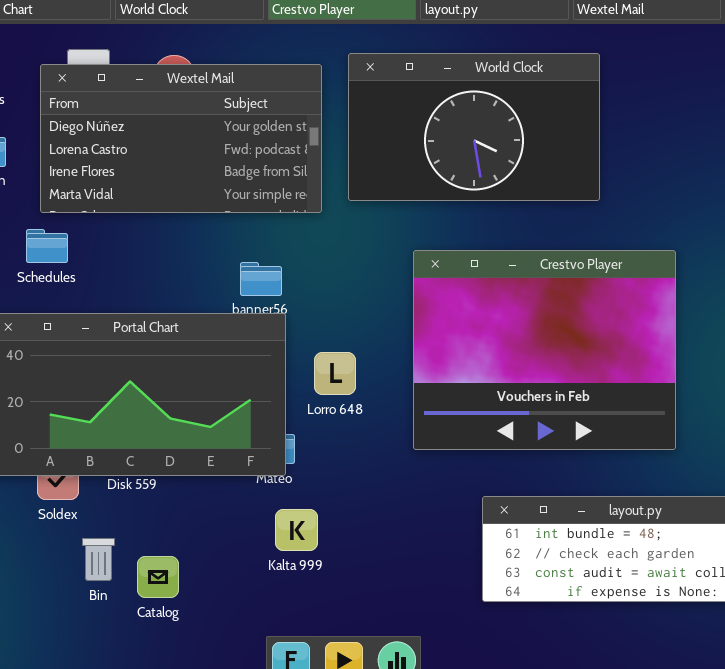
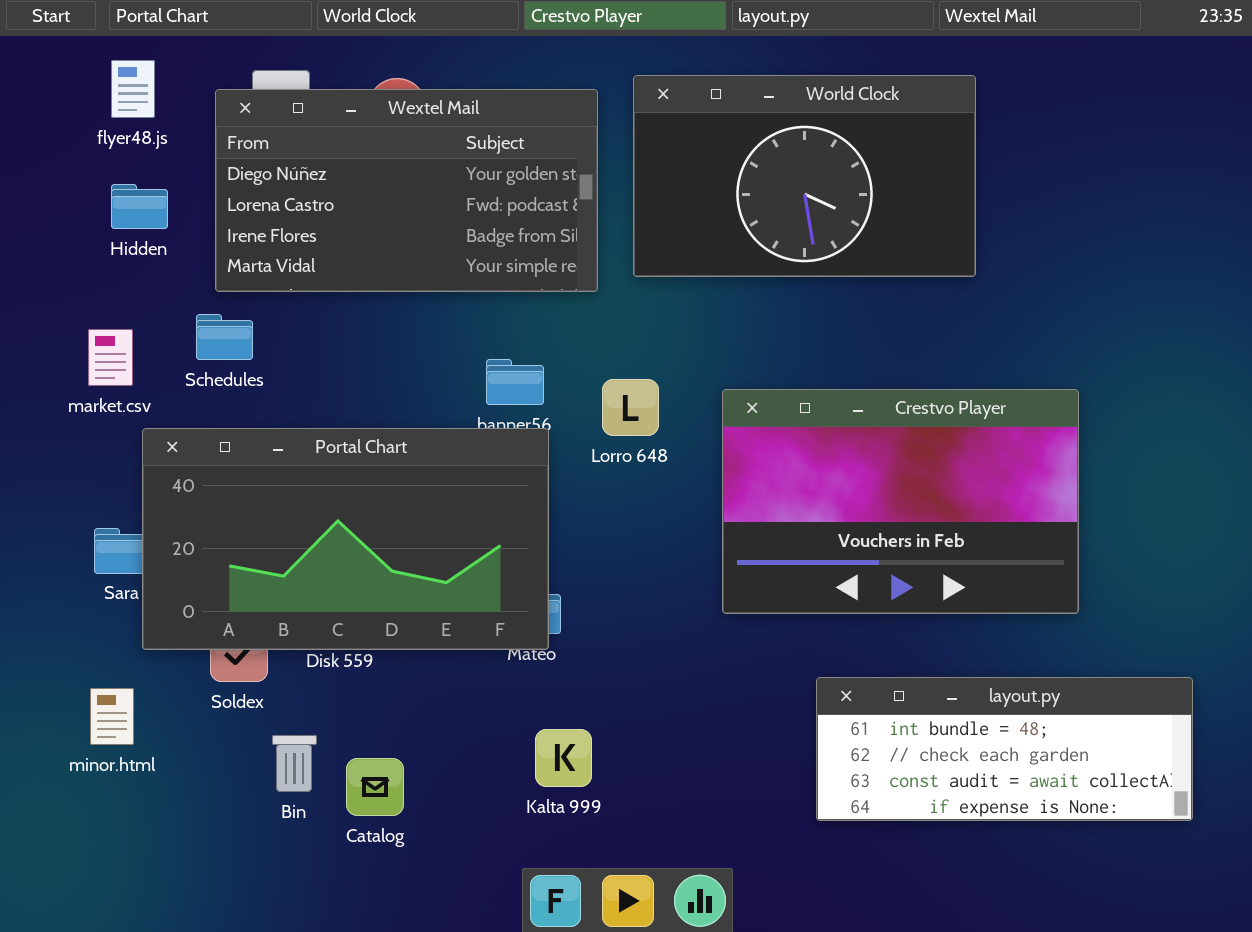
Crestvo Player: [413,250,676,450] -> [722,389,1079,614], resized
Lorro 648: [314,352,356,395] -> [602,379,659,436], moved
Kalta 999: [275,509,318,551] -> [535,729,592,787], moved

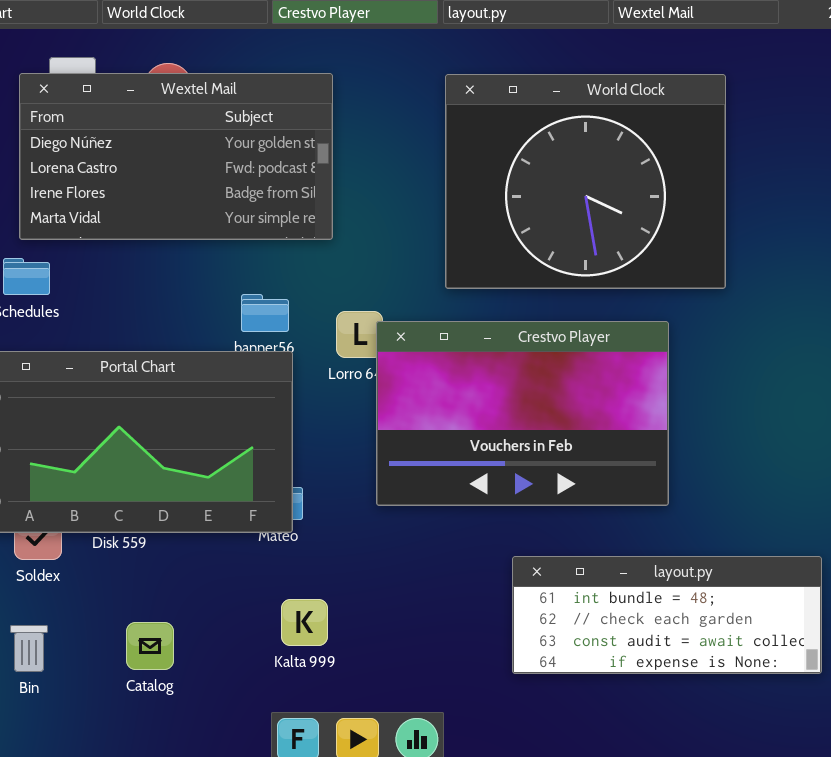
World Clock: [633,75,976,277] -> [445,74,726,289], moved, resized
Crestvo Player: [722,389,1079,614] -> [376,321,669,506], moved
Bin: [272,735,317,792] -> [10,625,48,672], moved

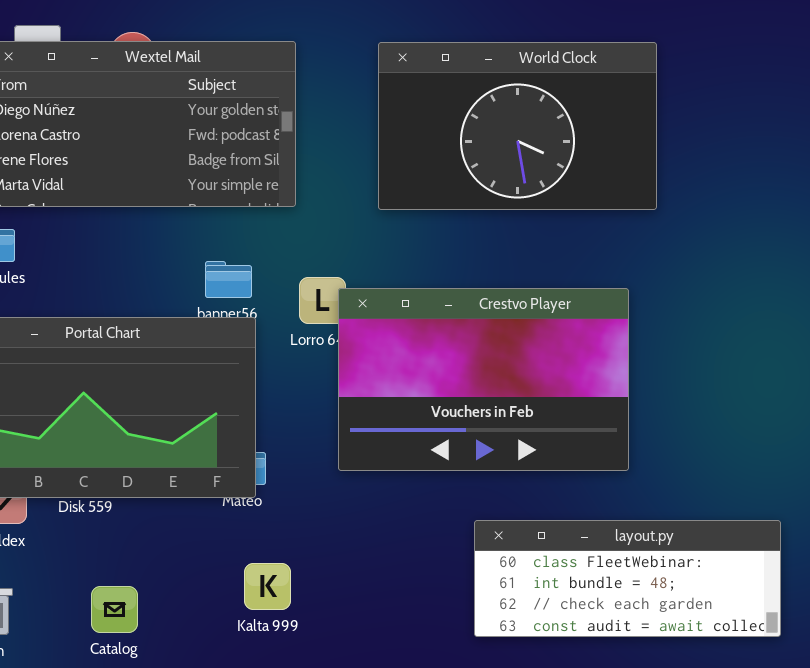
World Clock: [445,74,726,289] -> [378,42,657,210], moved, resized
layout.py: [512,556,822,674] -> [474,520,781,637], scrolled up 1 row

